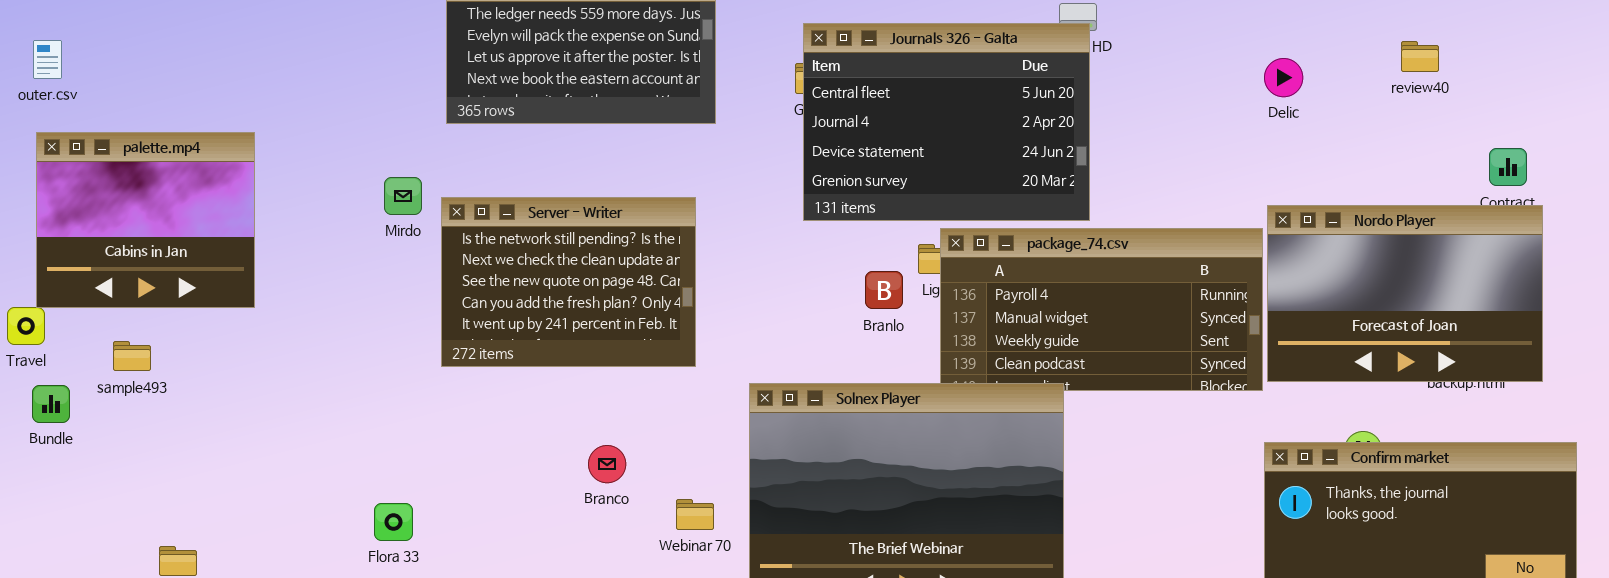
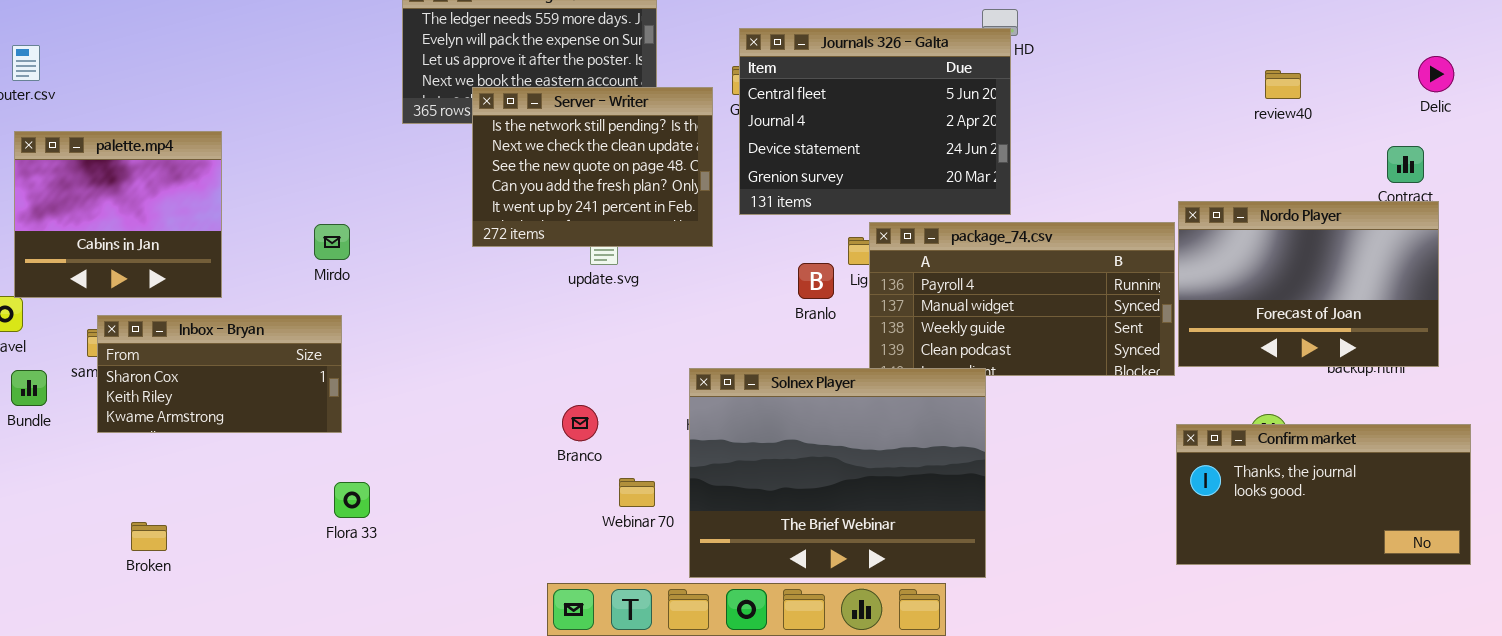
review40: [1401,41,1439,72] -> [1265,70,1301,99], moved
Delic: [1264,58,1303,97] -> [1418,56,1454,92], moved
Mirdo: [384,177,422,215] -> [314,224,350,260], moved
Server - Writer: [441,197,696,367] -> [472,87,713,247], moved
Inbox - Bryan: none -> [97,315,342,433], opened
Branco: [588,445,626,483] -> [562,405,598,441], moved

